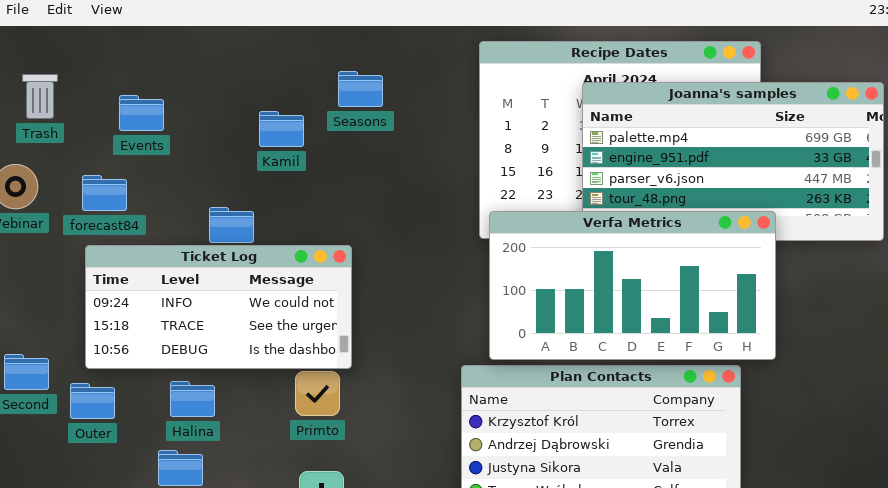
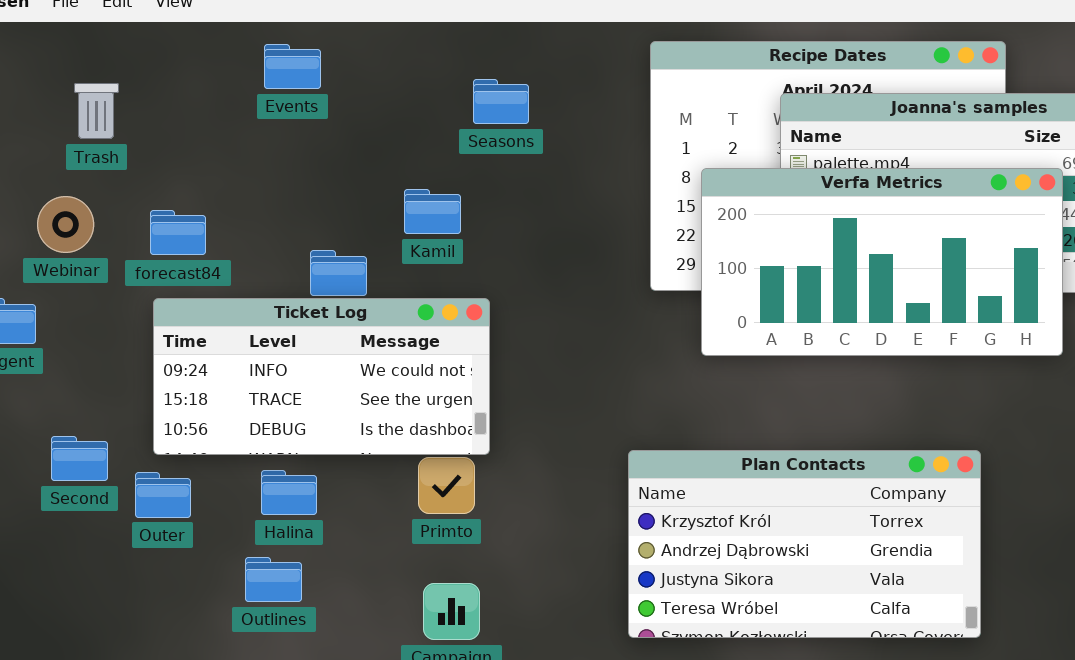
Events: [119,95,164,131] -> [264,44,321,89], moved
Kamil: [259,111,304,147] -> [404,189,461,234], moved
Verfa Metrics: [489,211,776,360] -> [701,168,1063,356], moved

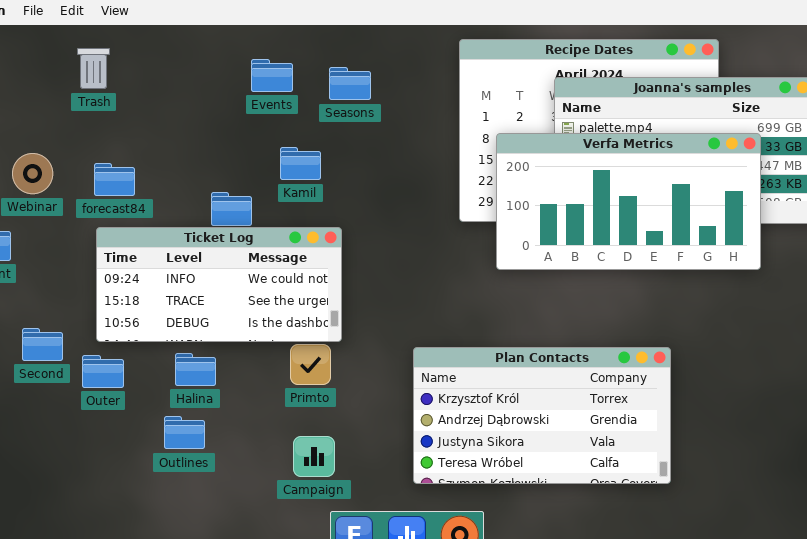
Events: [264,44,321,89] -> [251,59,293,92], moved
Trash: [74,83,119,139] -> [77,48,110,89], moved
Plan Contacts: [628,450,981,638] -> [413,347,671,484], moved

